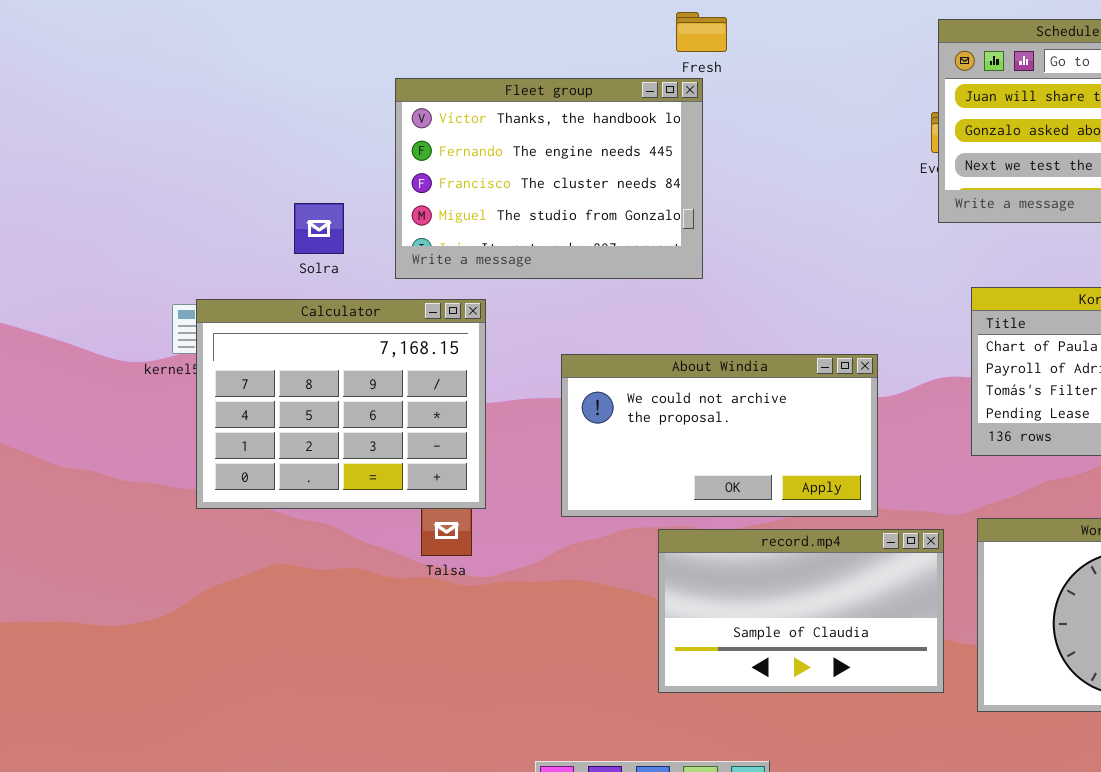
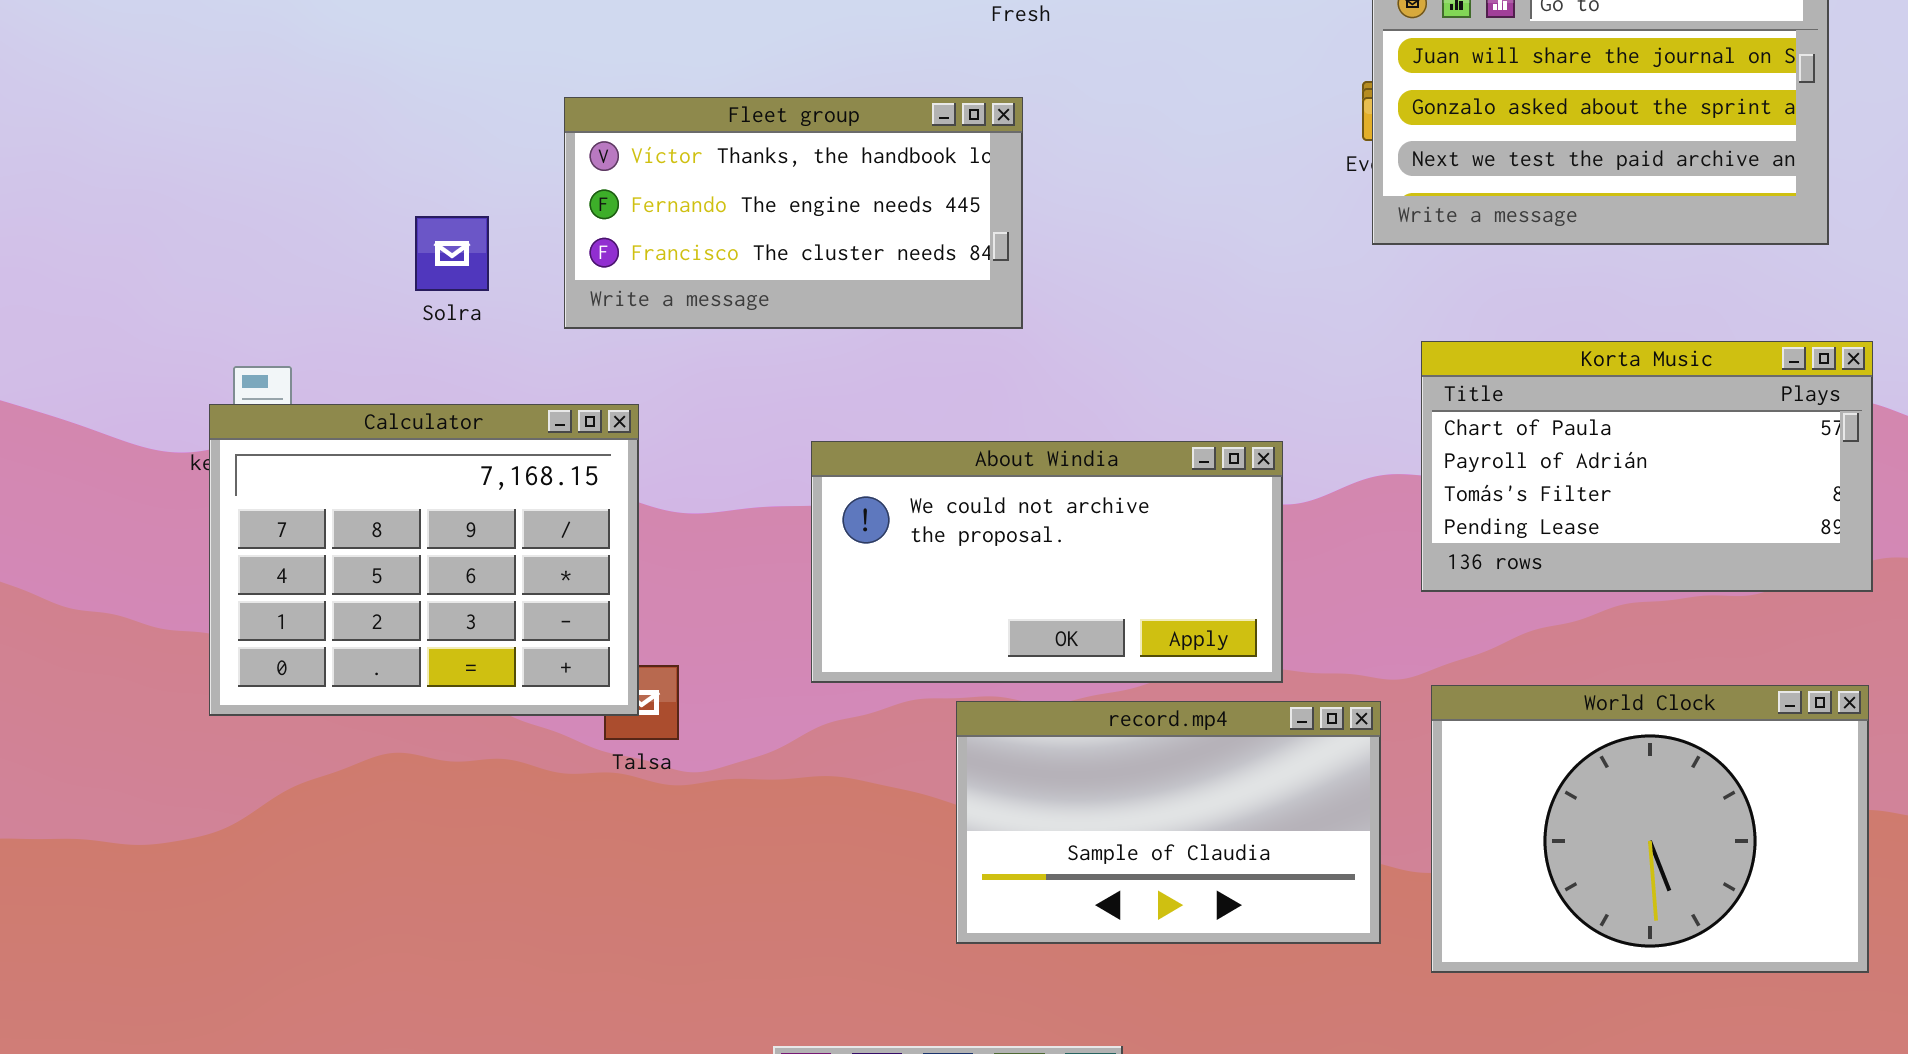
Fleet group: [395,78,703,279] -> [564,97,1023,329], resized
Calculator: [196,299,486,509] -> [209,404,639,716], moved

